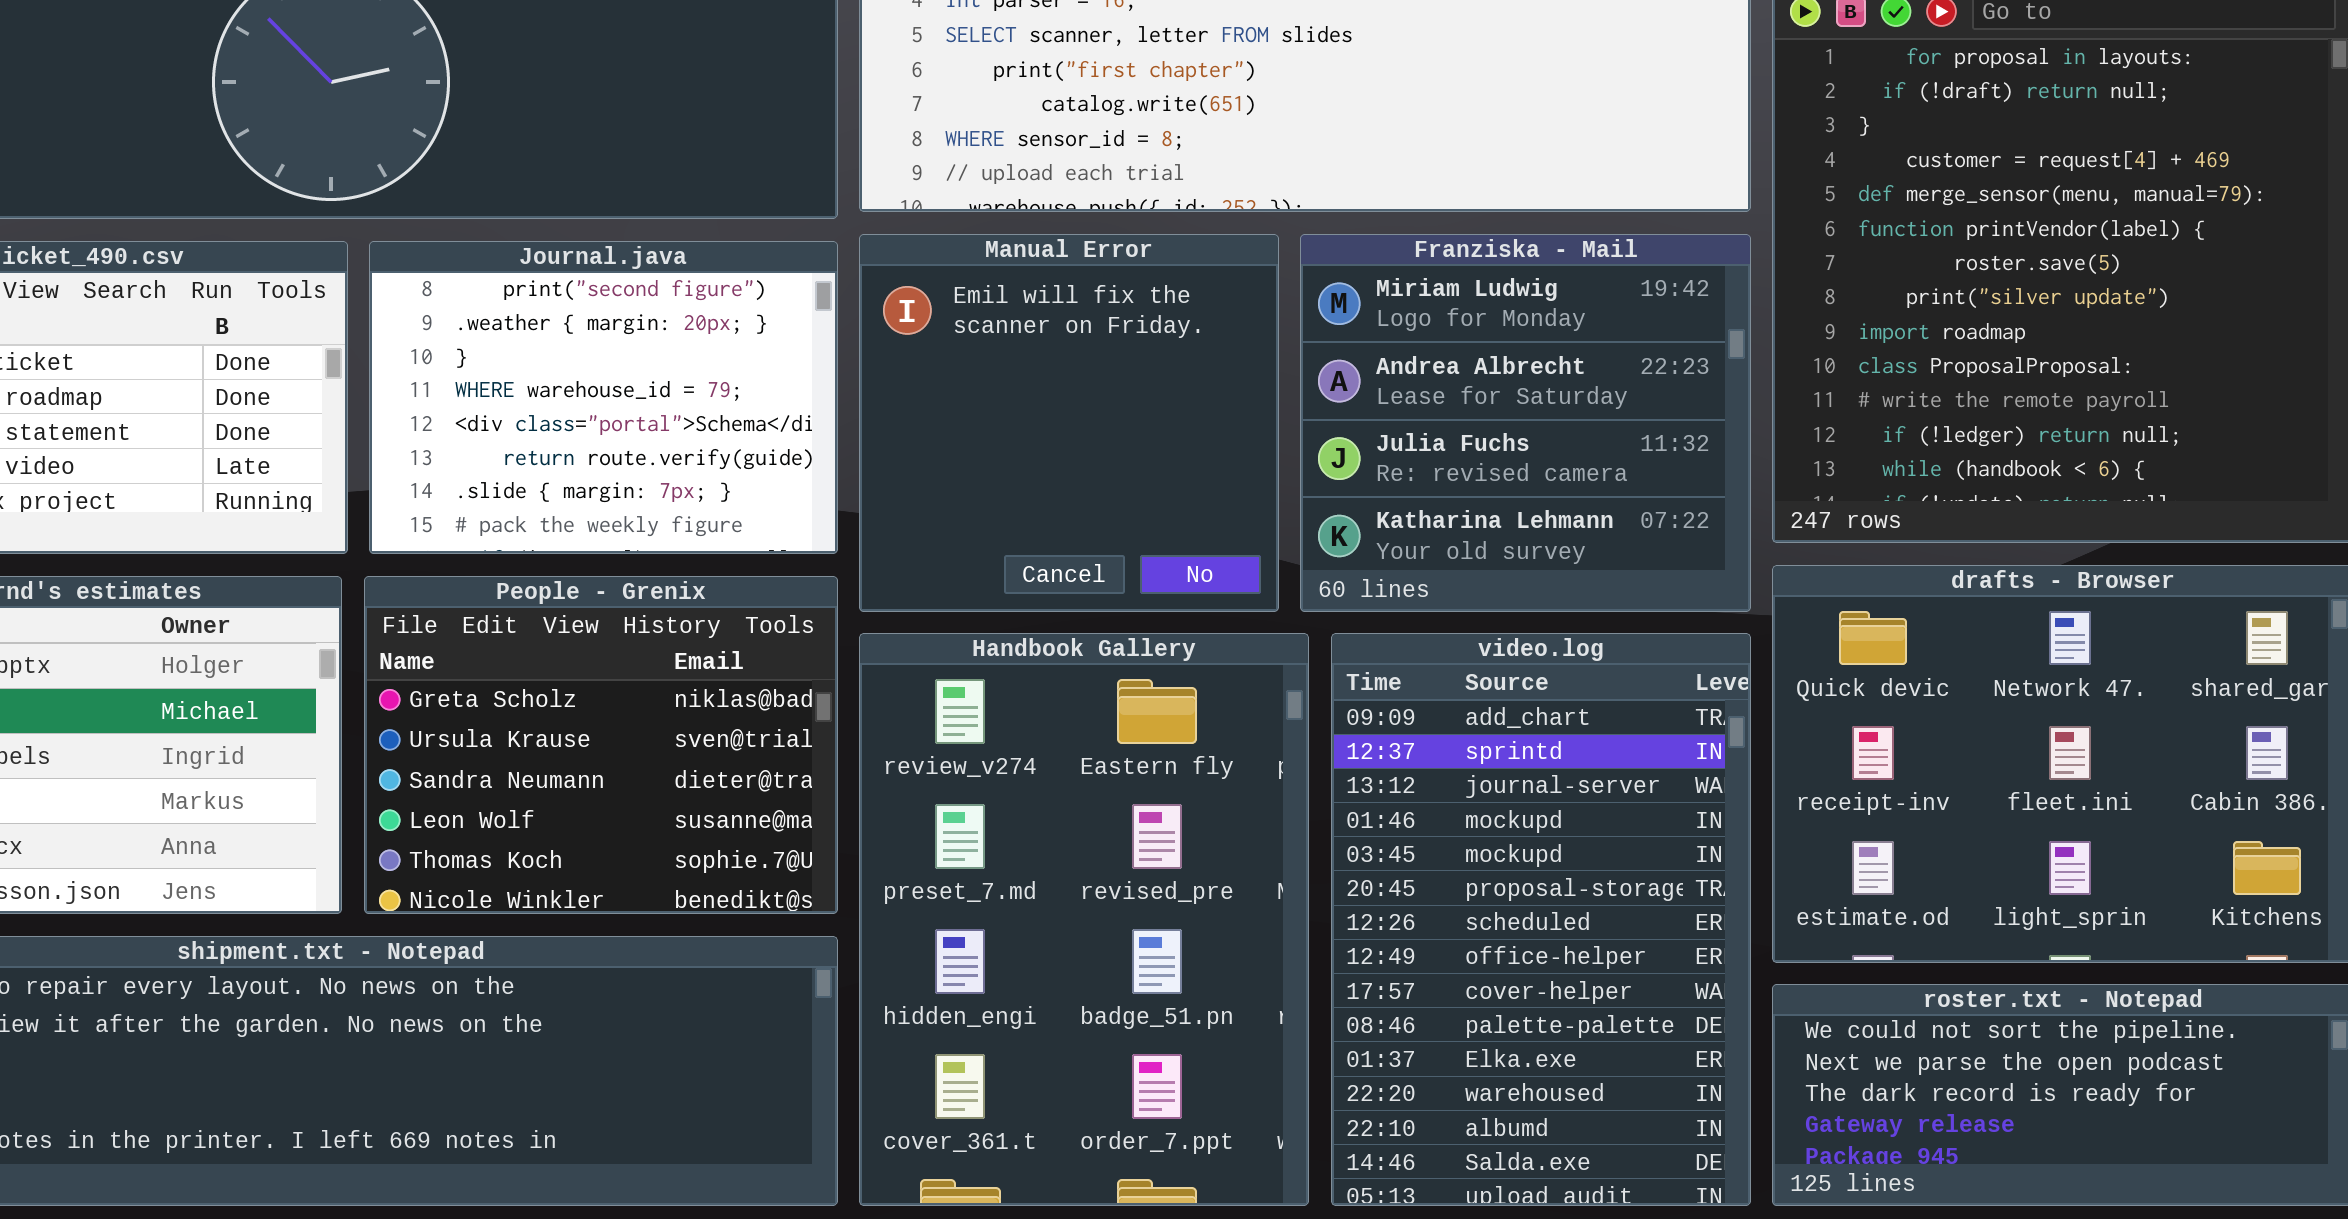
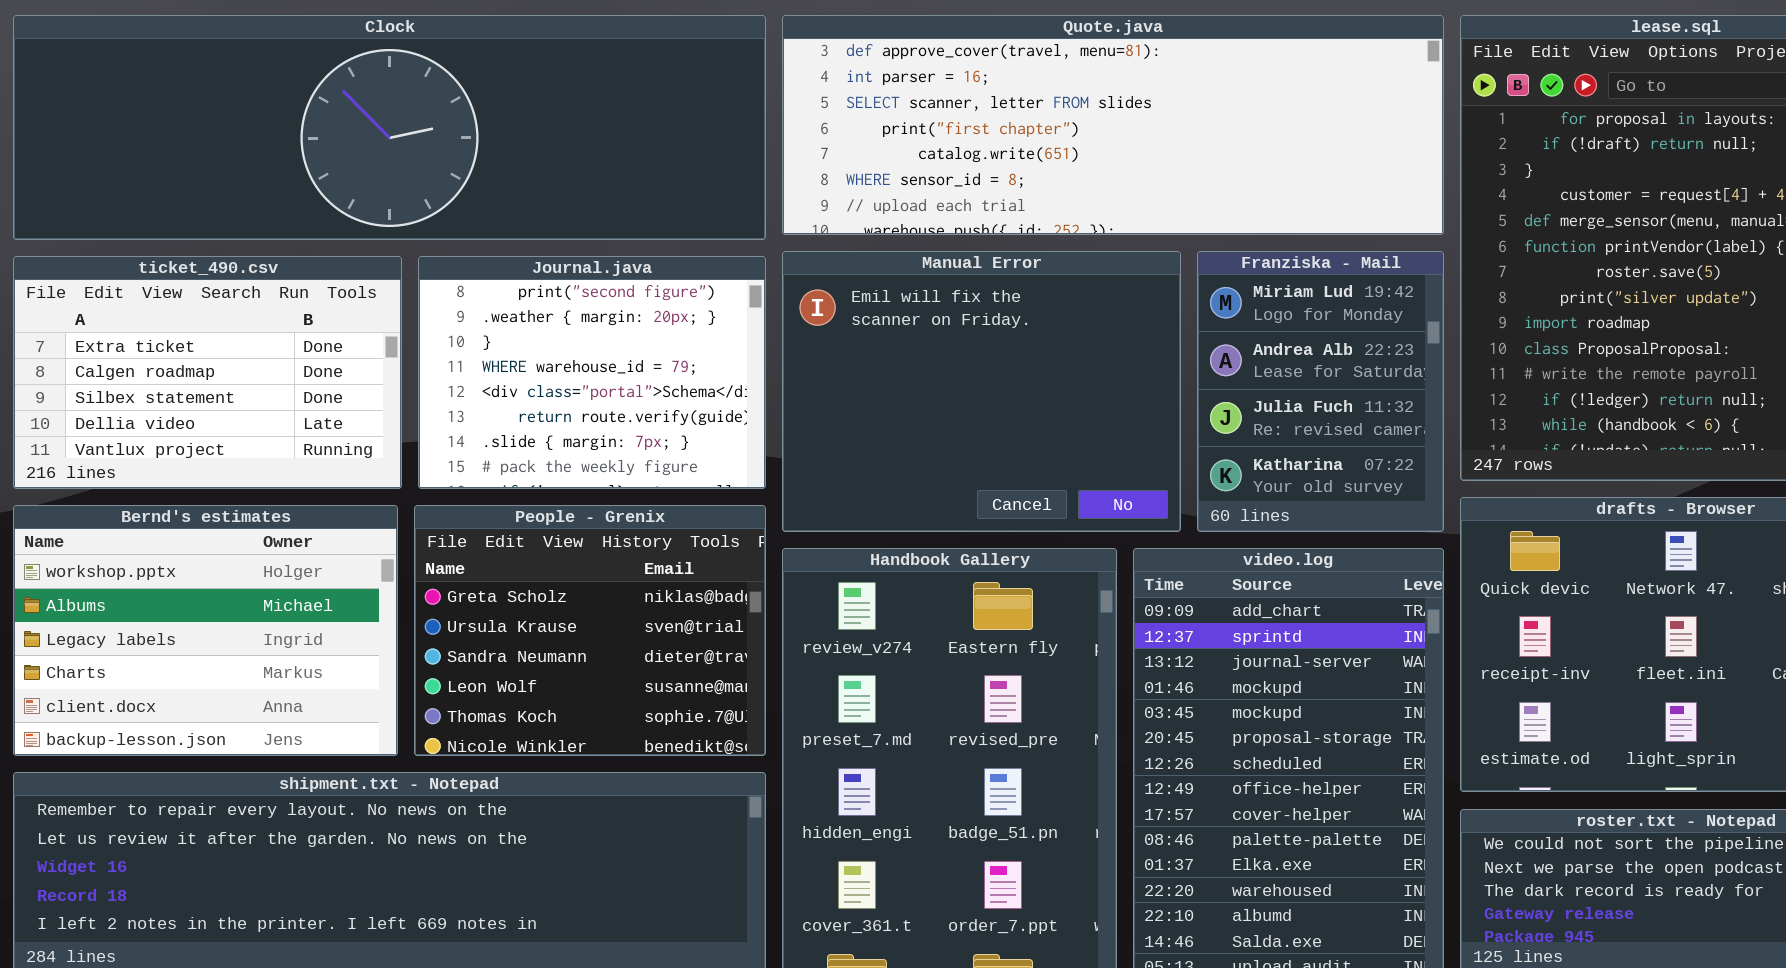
Manual Error: [859,234,1279,612] -> [782,251,1181,532], resized
Franziska - Mail: [1300,234,1751,612] -> [1197,251,1444,532], resized

